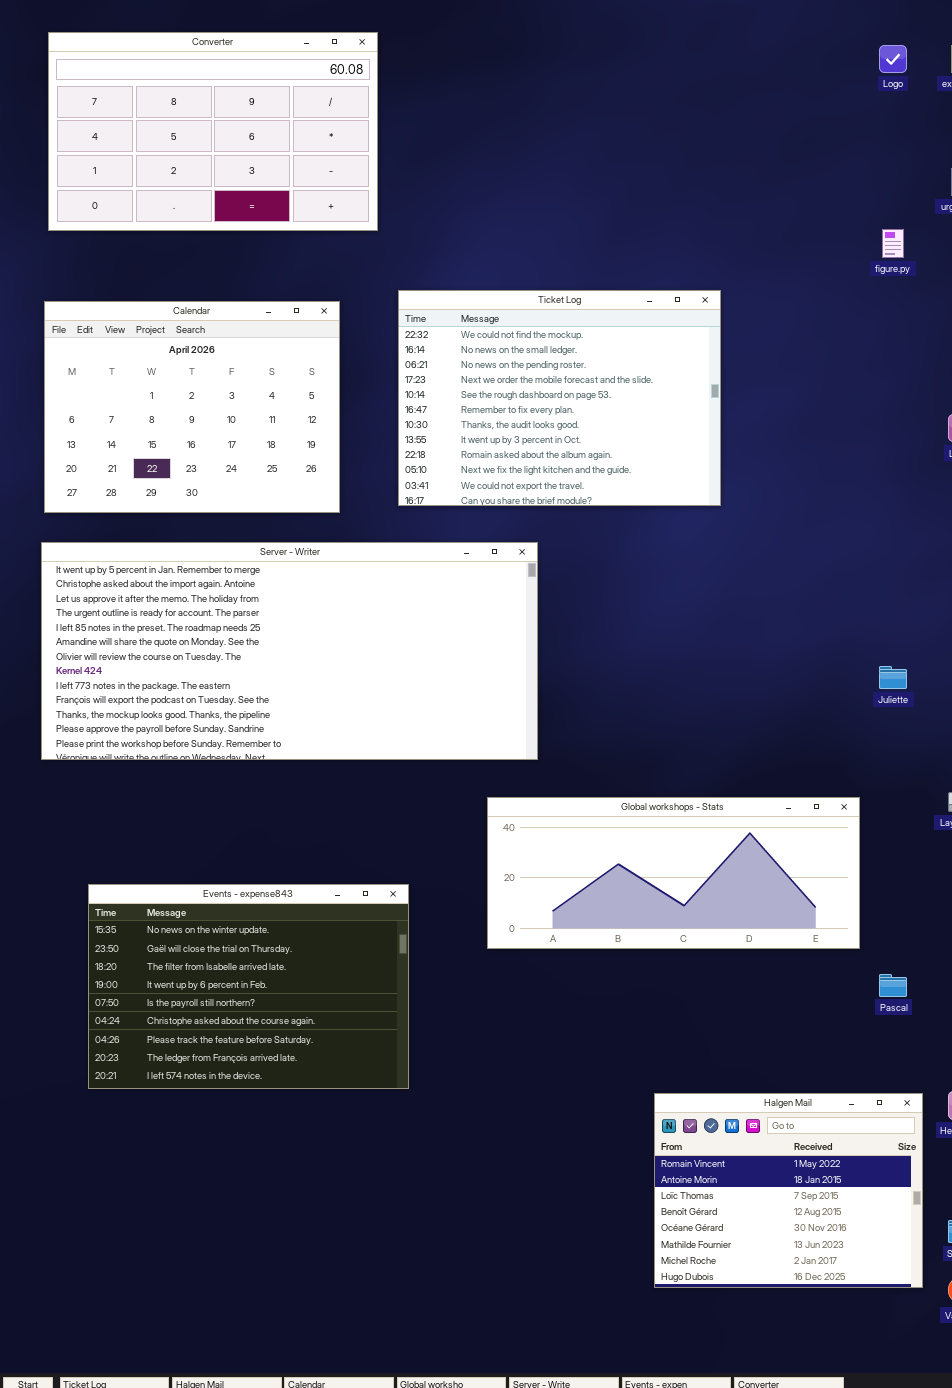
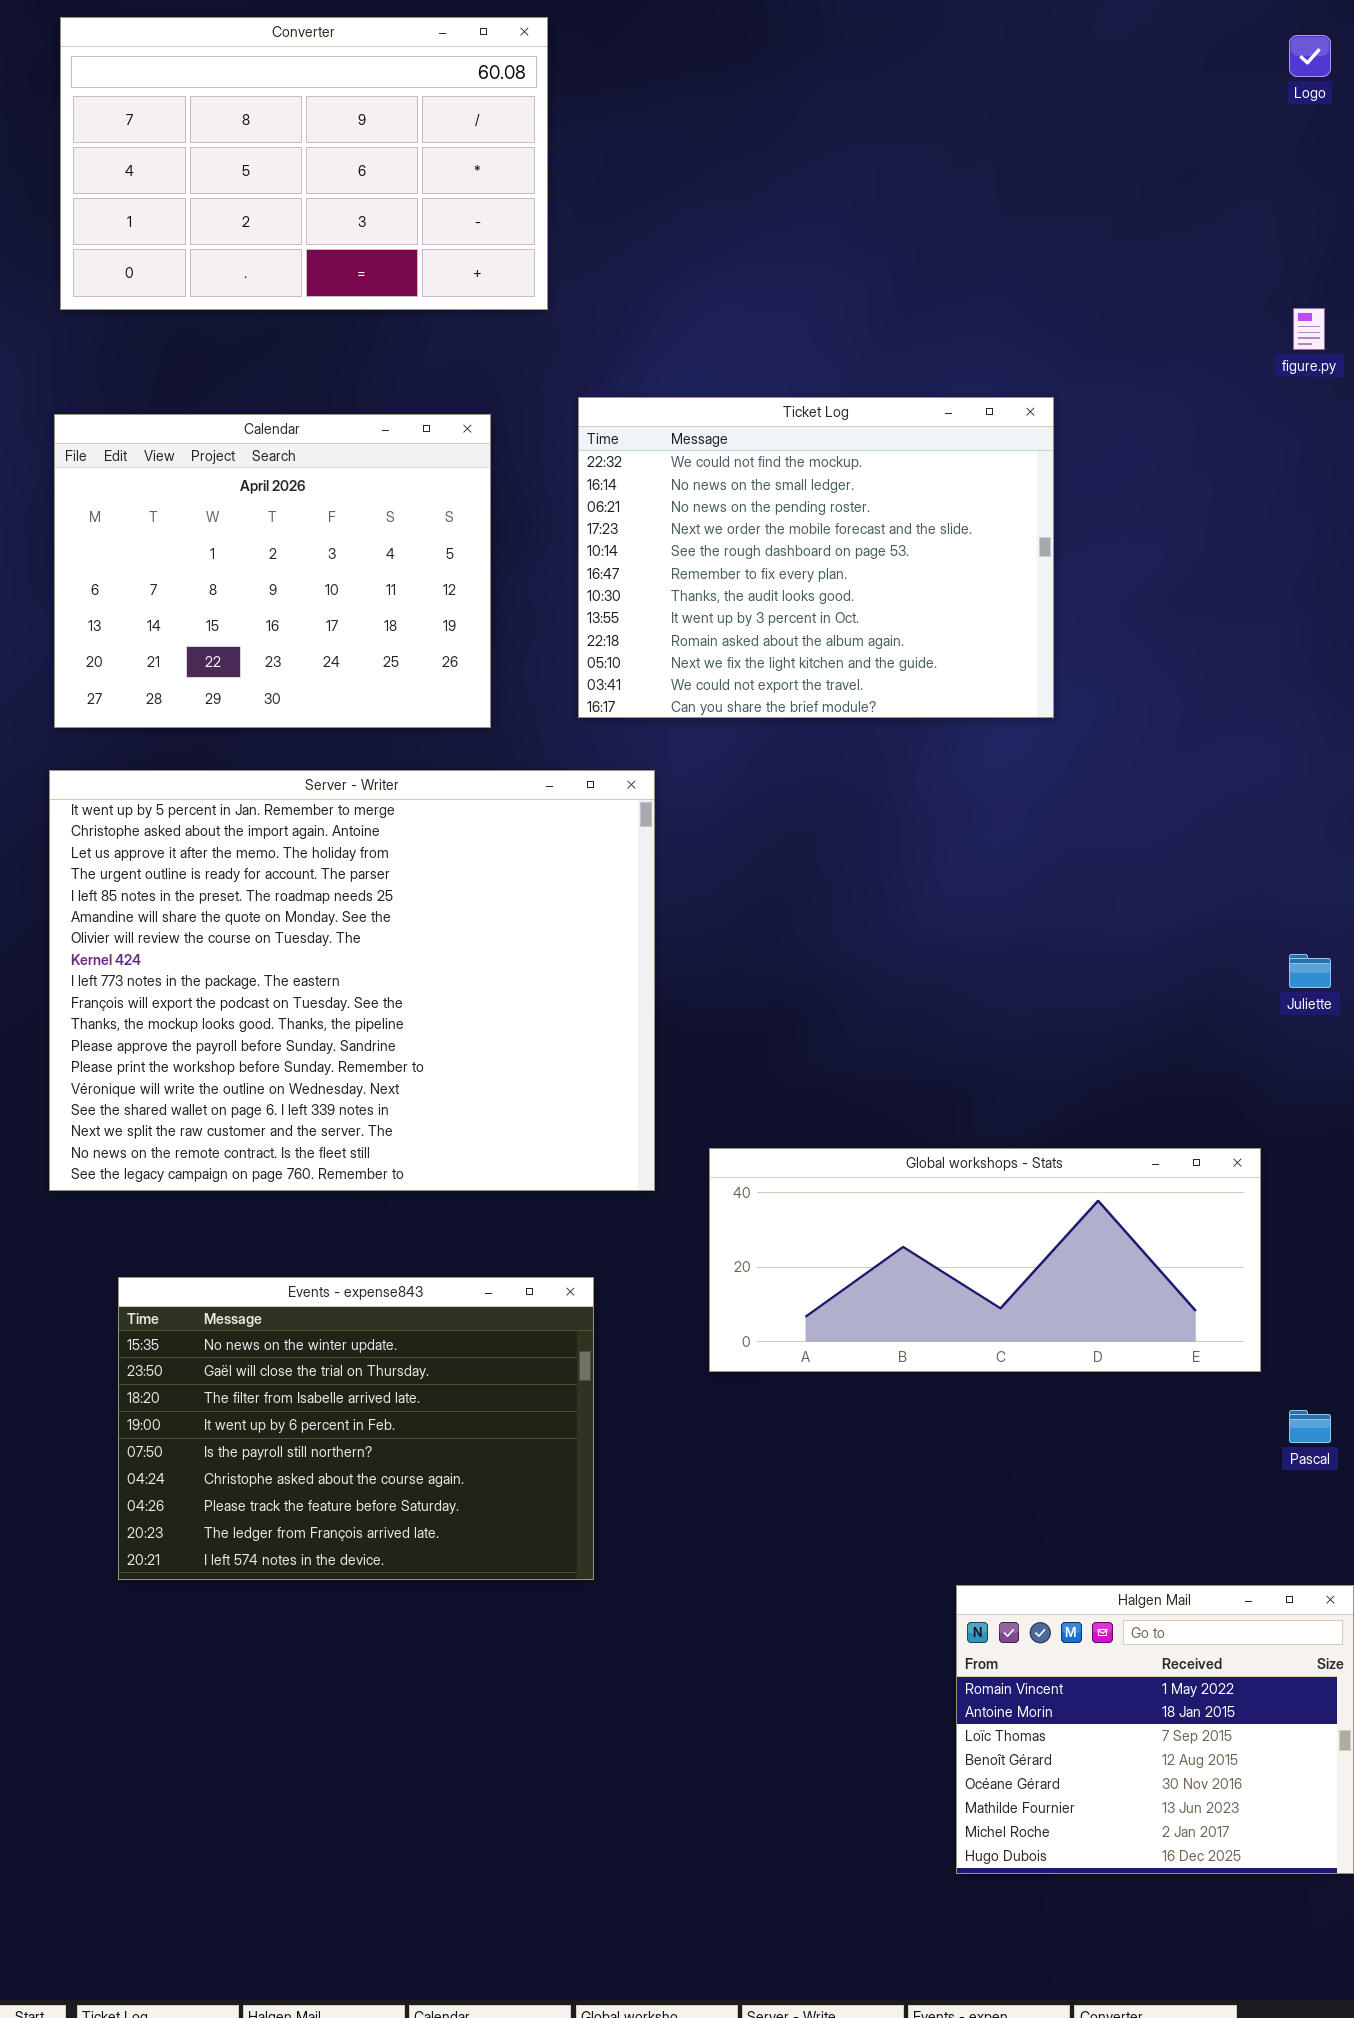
Server - Writer: [41,542,538,760] -> [49,770,655,1191], resized

